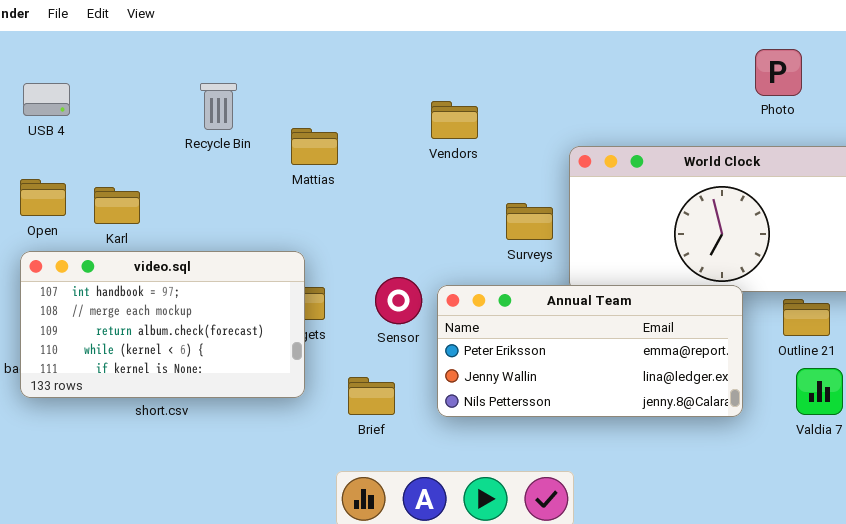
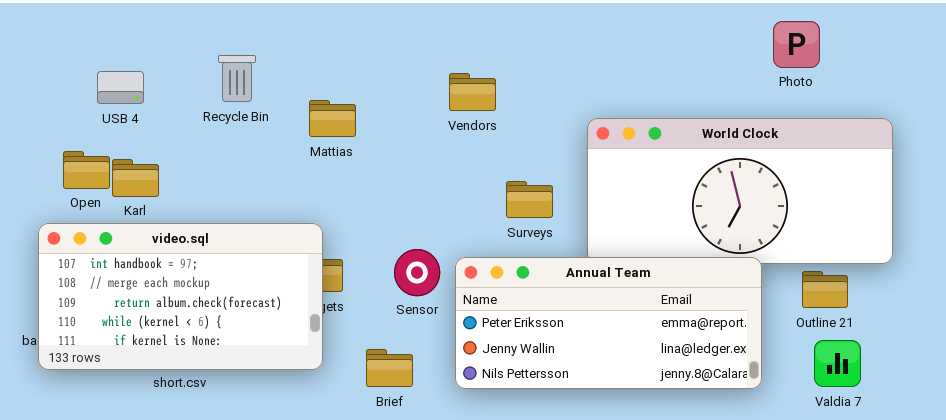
USB 4: [23,83,70,116] -> [97,71,144,104], moved
Open: [20,179,66,216] -> [63,151,110,189], moved
Surveys: [506,203,553,240] -> [506,181,553,218], moved

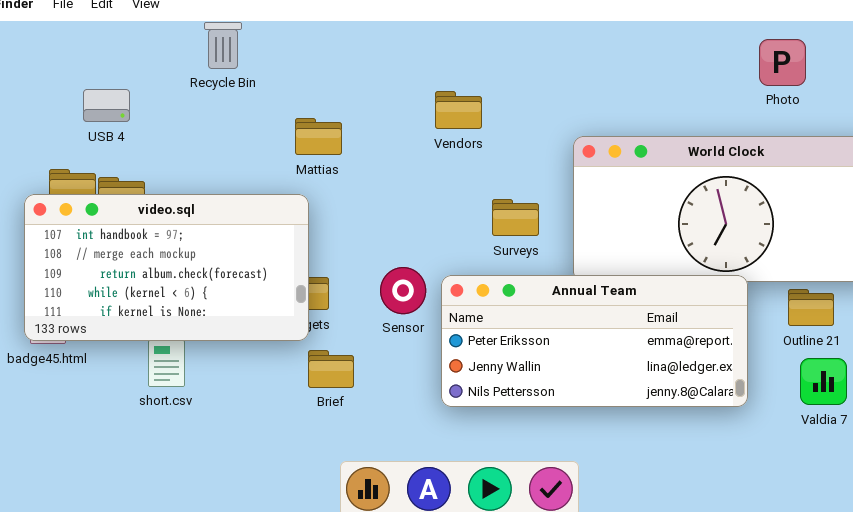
Recycle Bin: [218,55,256,102] -> [204,22,242,69], moved
video.sql: [38,223,323,370] -> [24,194,309,341], moved
Brief: [366,349,413,387] -> [308,350,354,388], moved

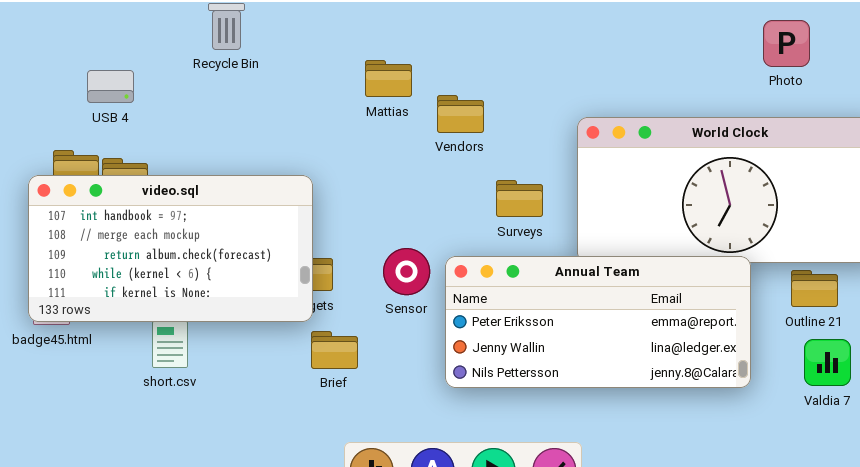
Vendors: [435,91,482,129] -> [437,95,484,133], moved
Mattias: [295,118,342,155] -> [365,60,412,97], moved

